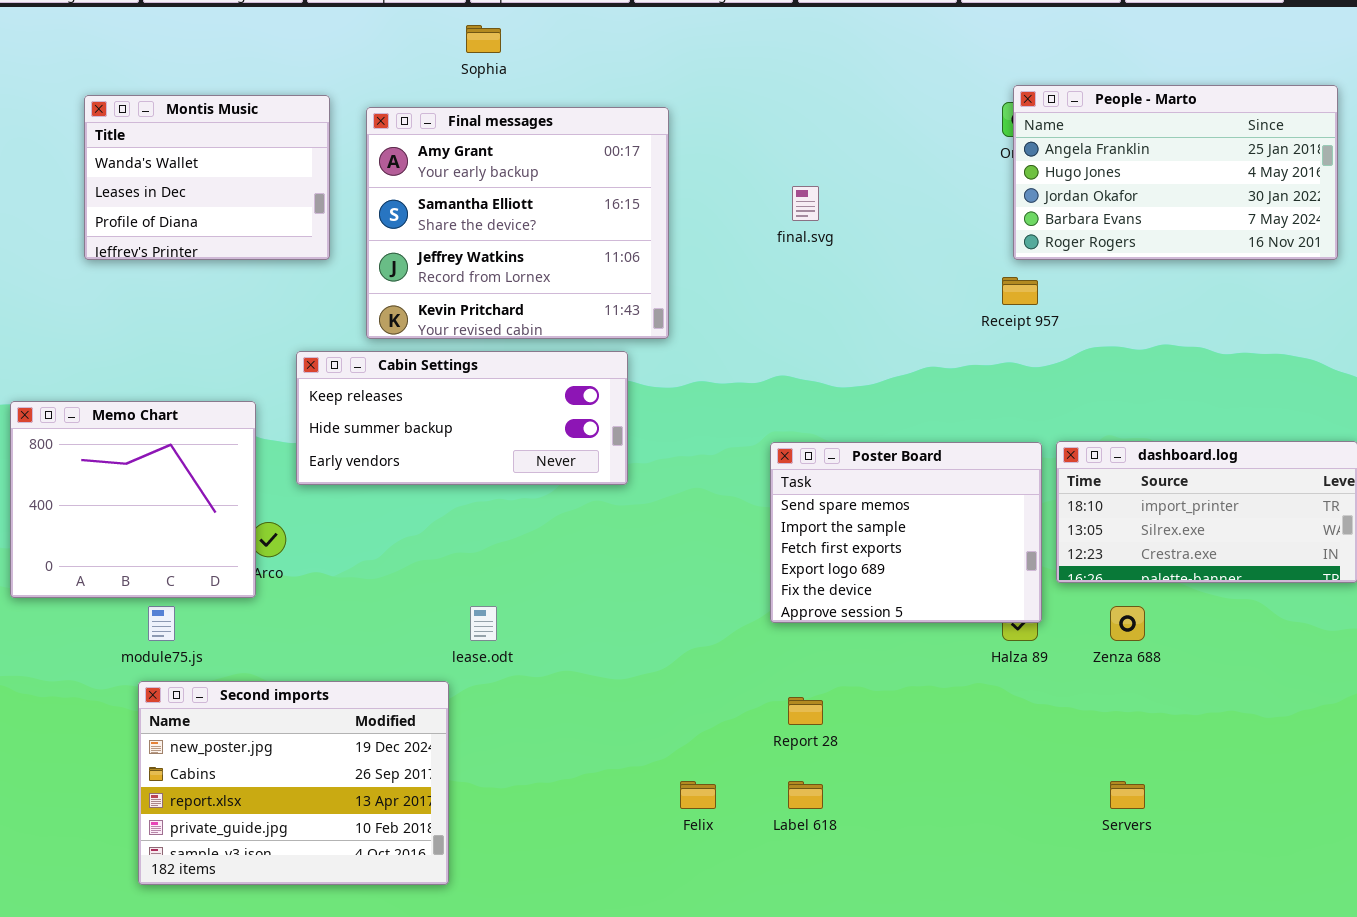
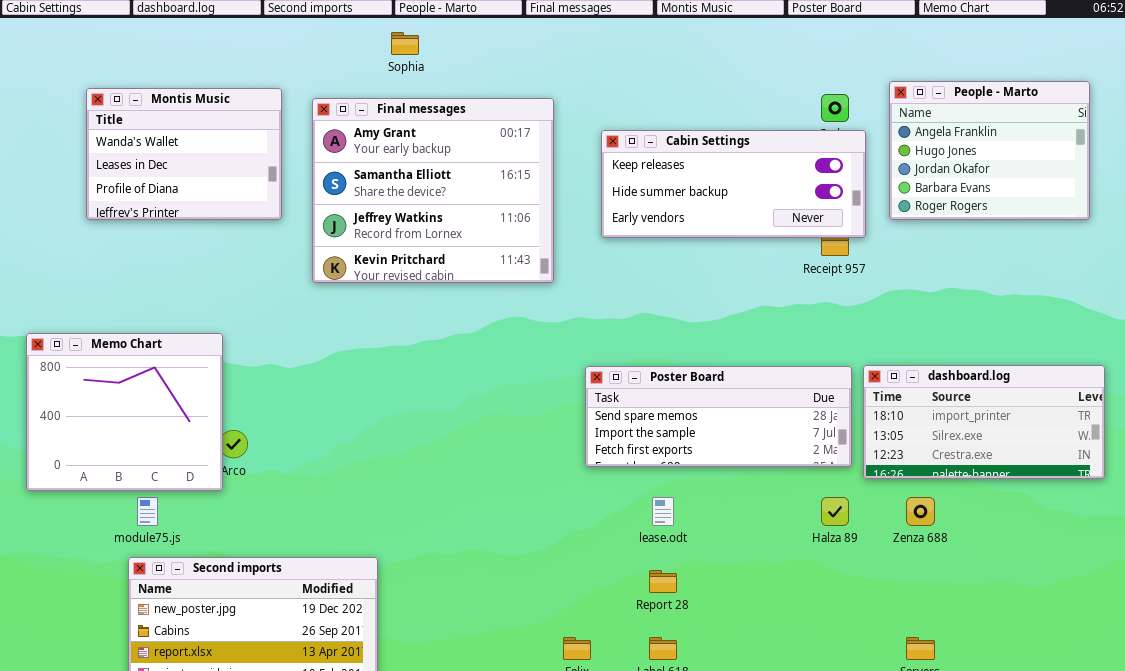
People - Marto: [1013,85,1338,260] -> [889,81,1090,220], resized
Cabin Settings: [296,351,628,485] -> [601,130,866,238], moved
Poster Board: [770,442,1042,623] -> [585,366,852,467], resized
lease.odt: [470,606,497,641] -> [652,497,674,526], moved

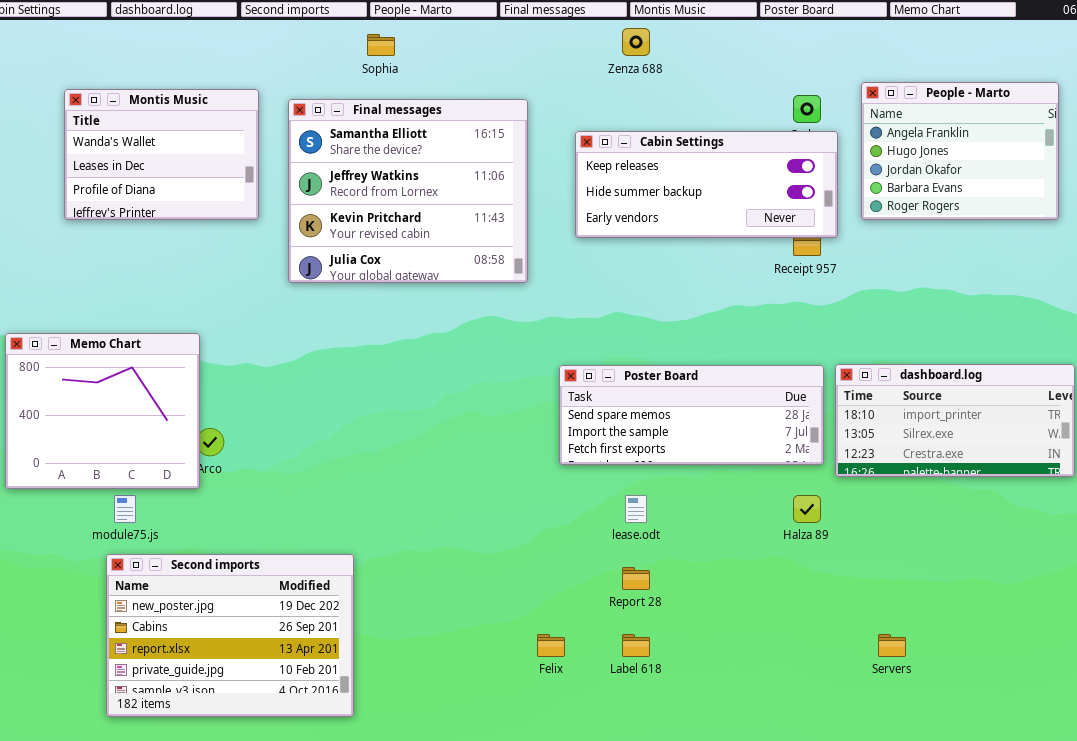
Final messages: [312,98,554,283] -> [288,99,528,283], scrolled down 1 row
Zenza 688: [906,497,935,526] -> [622,28,650,56], moved

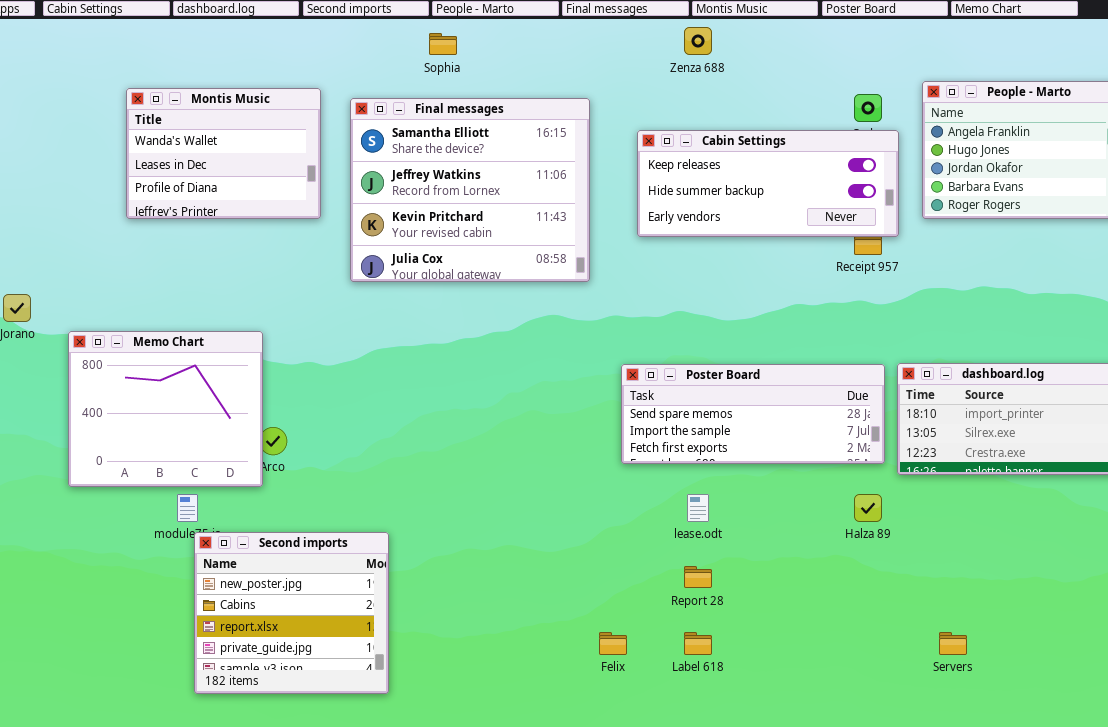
Second imports: [106,554,354,717] -> [194,532,389,694], moved, resized

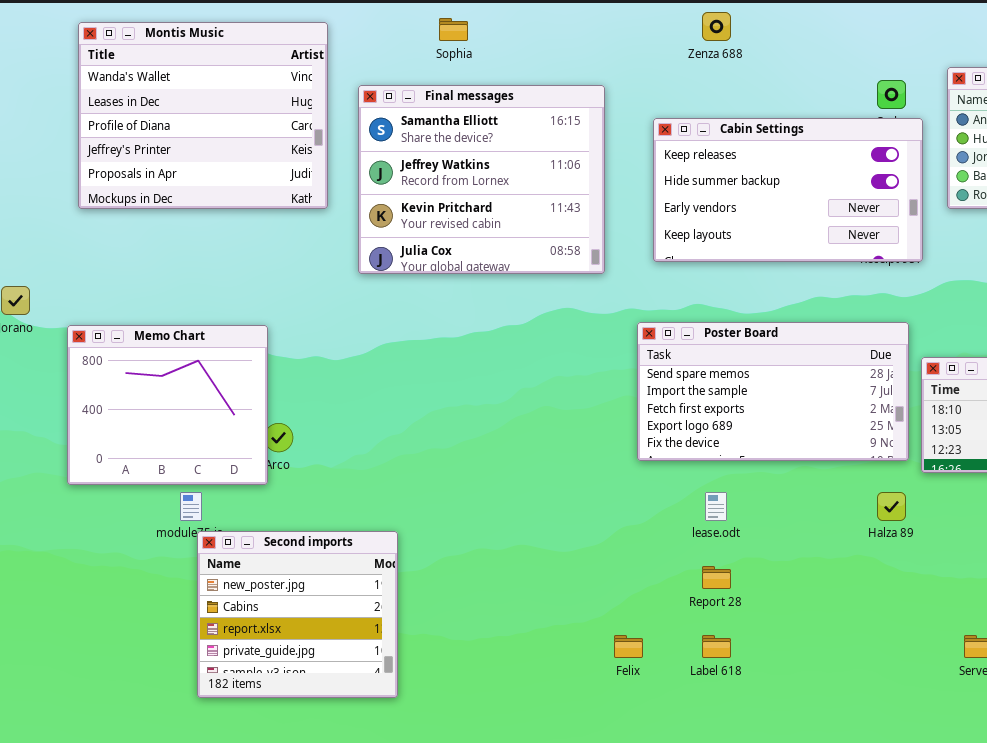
Montis Music: [126,88,321,219] -> [78,22,328,209], resized
Cabin Settings: [637,130,899,237] -> [653,118,923,262], resized
Poster Board: [621,364,885,464] -> [637,322,909,461], resized

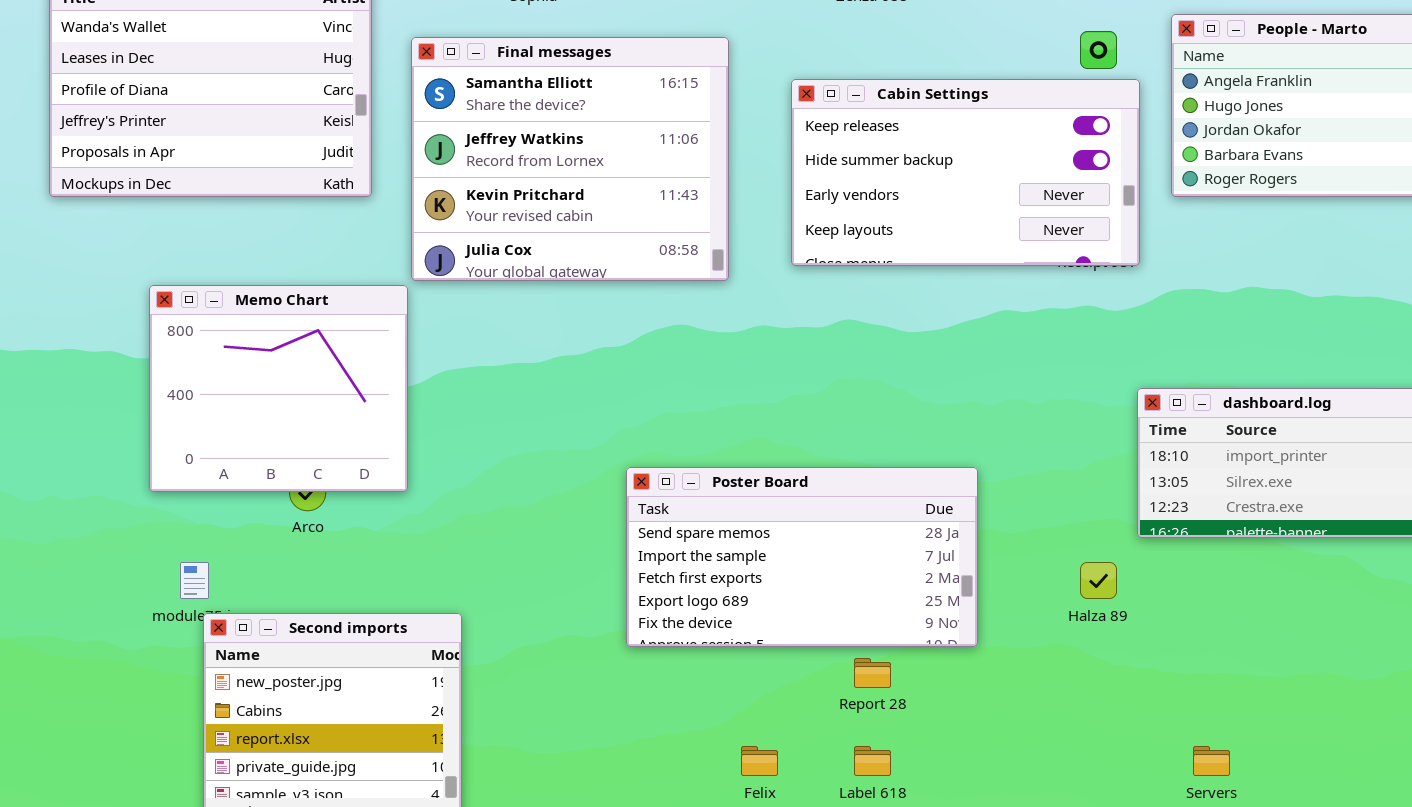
Poster Board: [637,322,909,461] -> [626,467,978,647], moved
Memo Chart: [67,325,268,485] -> [149,285,408,492], moved

